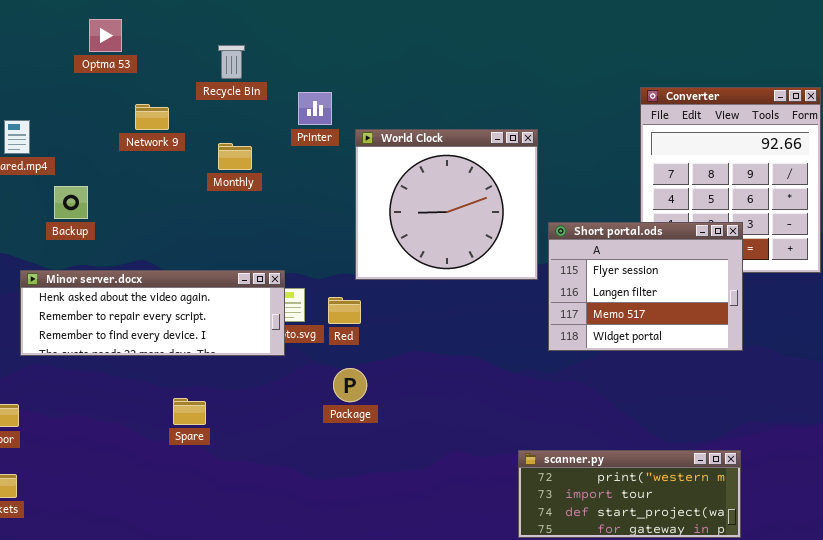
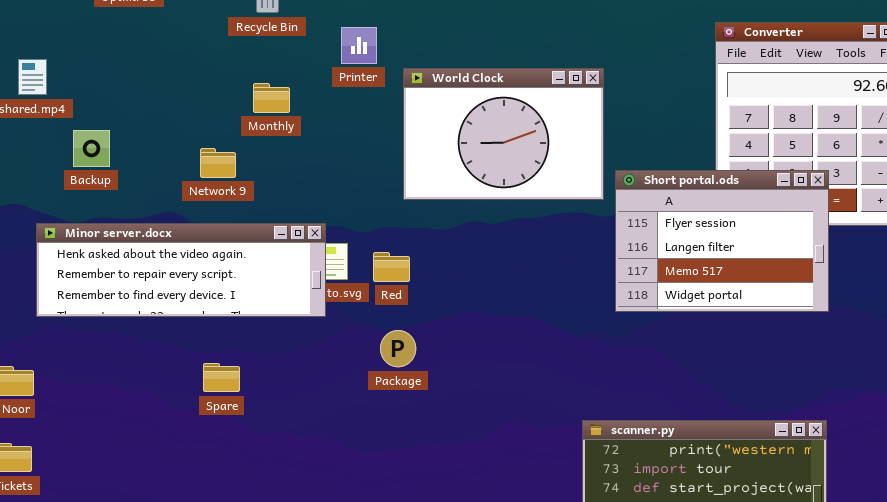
Network 9: [135,104,169,130] -> [200,148,236,178], moved
World Clock: [355,129,538,280] -> [403,68,604,200], resized

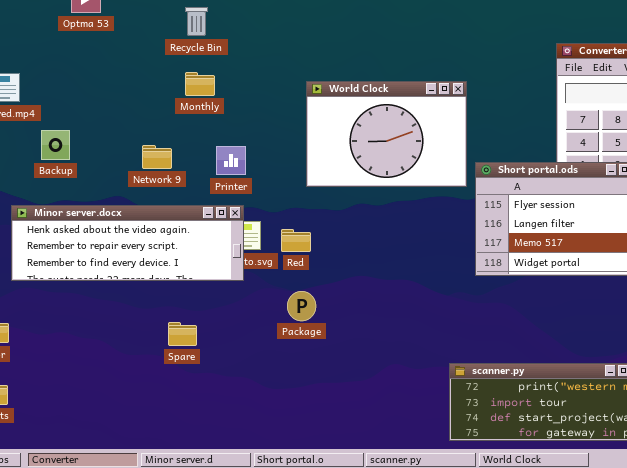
Printer: [341,27,377,64] -> [216,146,246,175], moved
Monthly: [253,83,290,113] -> [185,72,215,96], moved
Spare: [203,363,240,392] -> [168,322,197,346], moved

